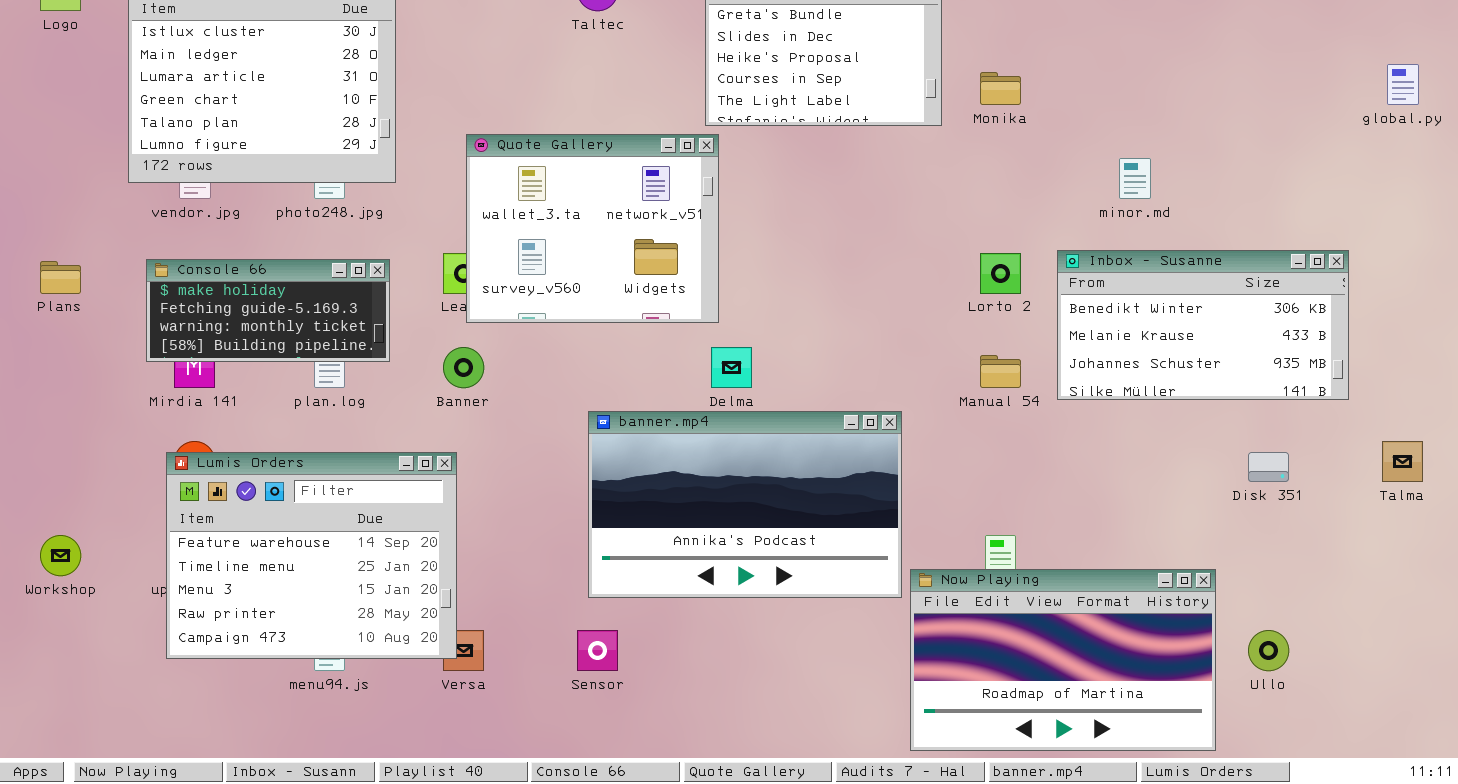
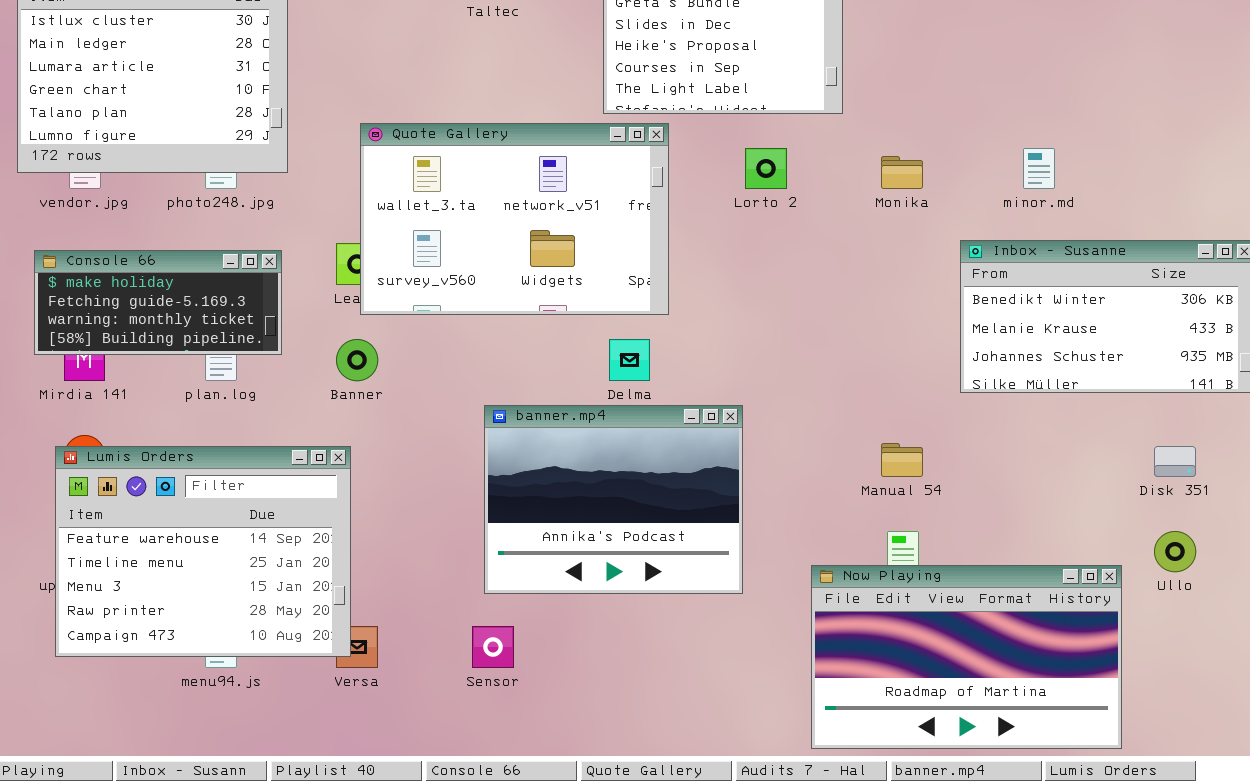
Monika: [980,72,1021,105] -> [881,156,923,189], moved
Quote Gallery: [466,134,719,323] -> [360,123,669,315], resized
Lorto 2: [980,253,1021,294] -> [745,148,787,189], moved
Manual 54: [980,355,1021,388] -> [881,443,923,477], moved
banner.mp4: [588,411,902,598] -> [484,405,743,594], resized
Ullo: [1248,630,1289,671] -> [1154,531,1196,572], moved

